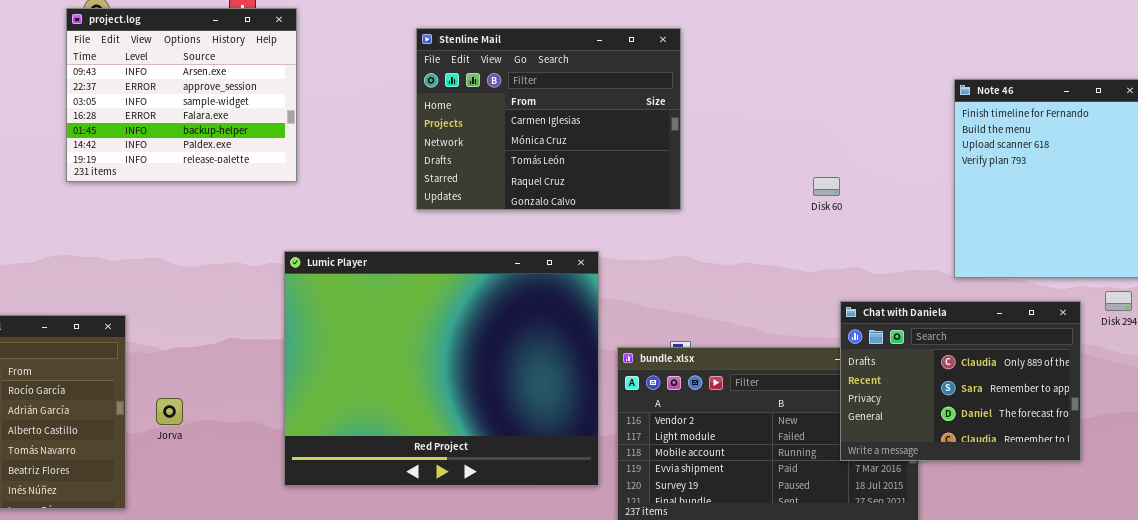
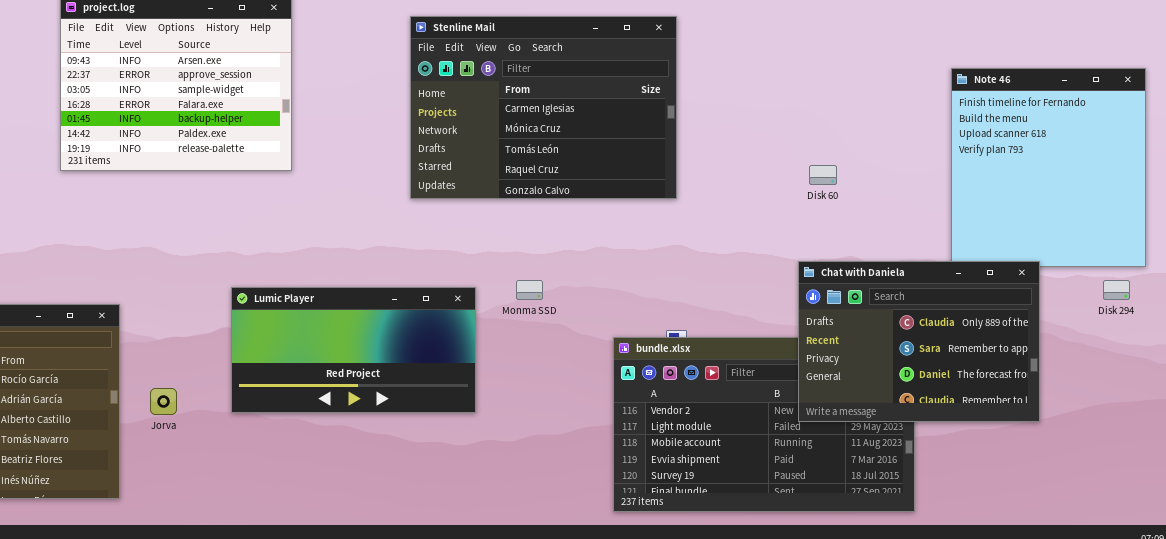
Lumic Player: [284,251,599,486] -> [231,287,476,413], moved, resized
Chat with Daniela: [840,301,1081,461] -> [798,261,1040,422], moved

